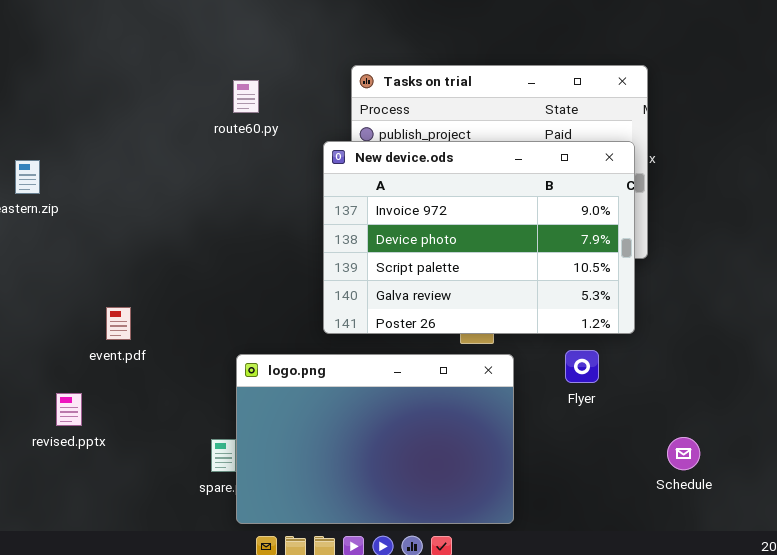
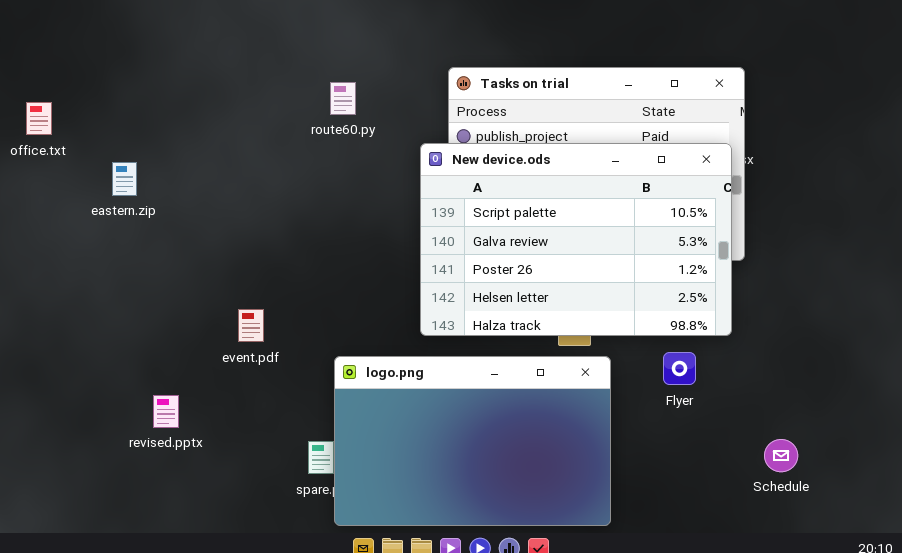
New device.ods: [323,141,635,334] -> [420,143,732,336], scrolled down 2 rows
event.pdf: [106,307,131,340] -> [238,309,264,342], moved

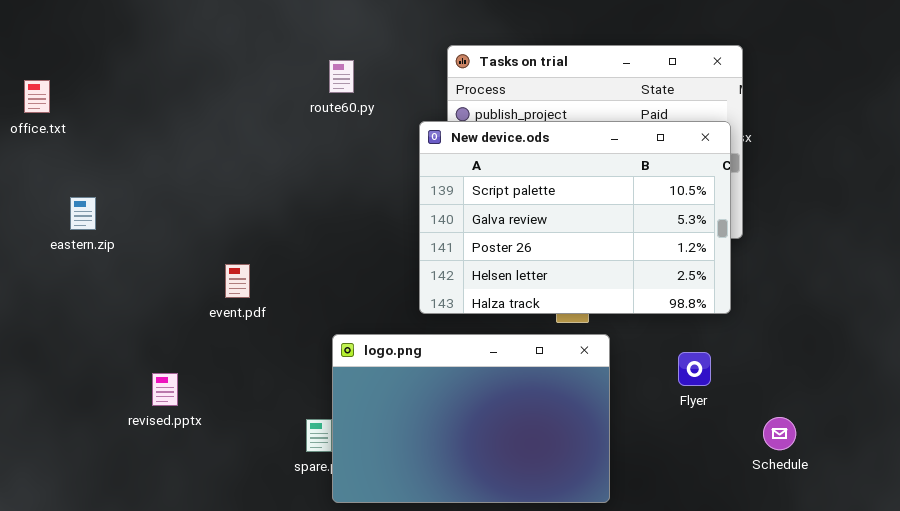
eastern.zip: [112,162,137,196] -> [70,197,96,230], moved
event.pdf: [238,309,264,342] -> [225,264,250,298], moved
Flyer: [663,352,696,385] -> [678,352,711,386], moved

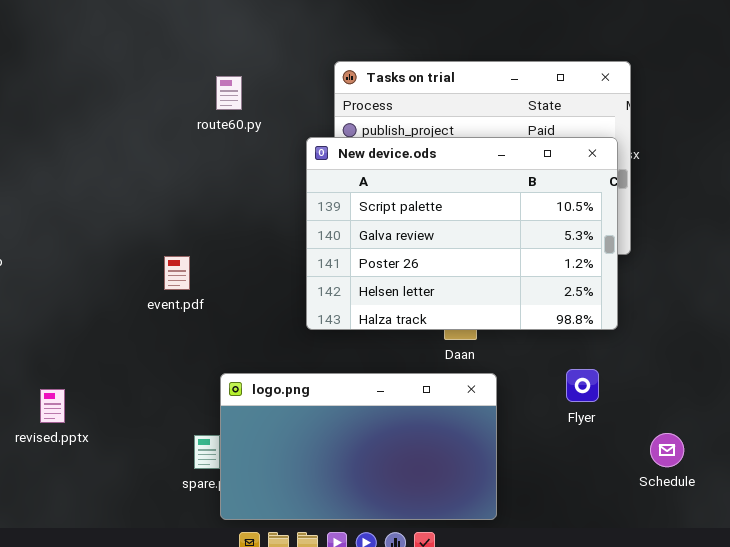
event.pdf: [225,264,250,298] -> [164,256,190,290], moved
logo.png: [332,334,610,503] -> [220,373,497,520], resized

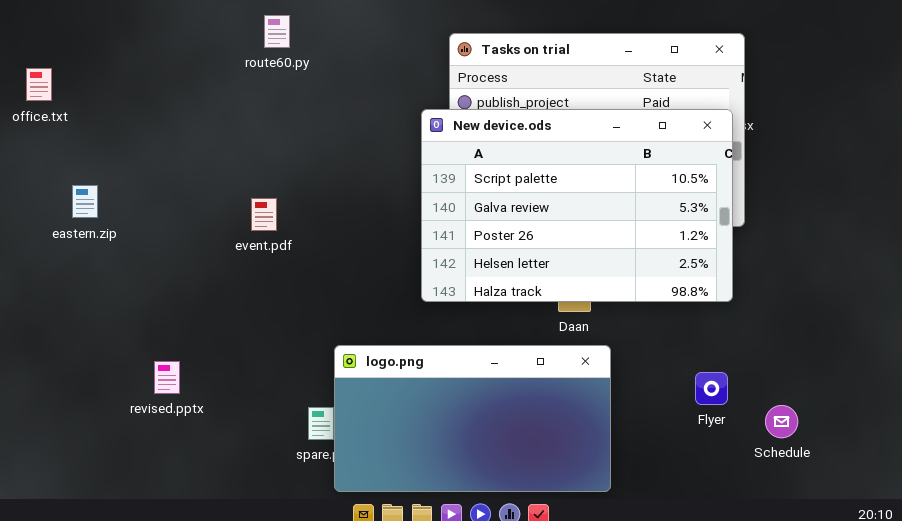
route60.py: [216,76,242,110] -> [264,15,290,48], moved
event.pdf: [164,256,190,290] -> [251,198,277,231], moved
Flyer: [566,369,599,402] -> [695,372,728,405], moved

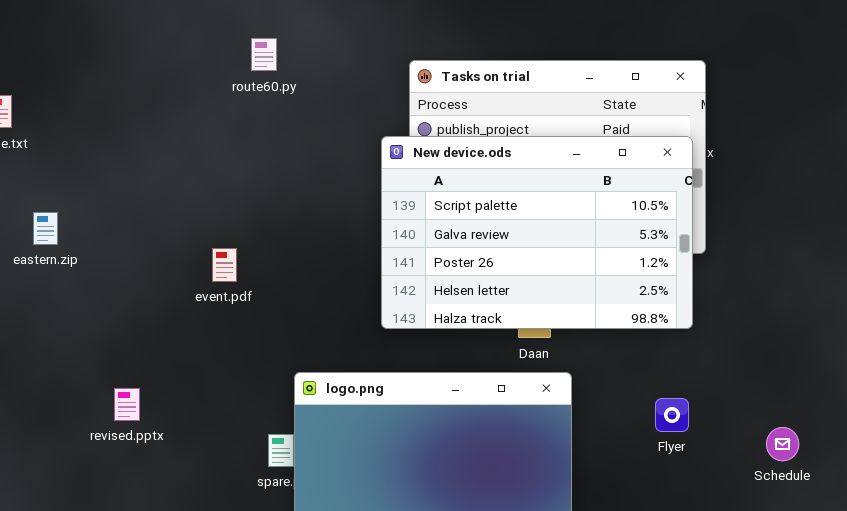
route60.py: [264,15,290,48] -> [251,38,277,71], moved
event.pdf: [251,198,277,231] -> [212,248,237,282], moved
Schedule: [765,405,798,438] -> [766,427,799,461], moved

